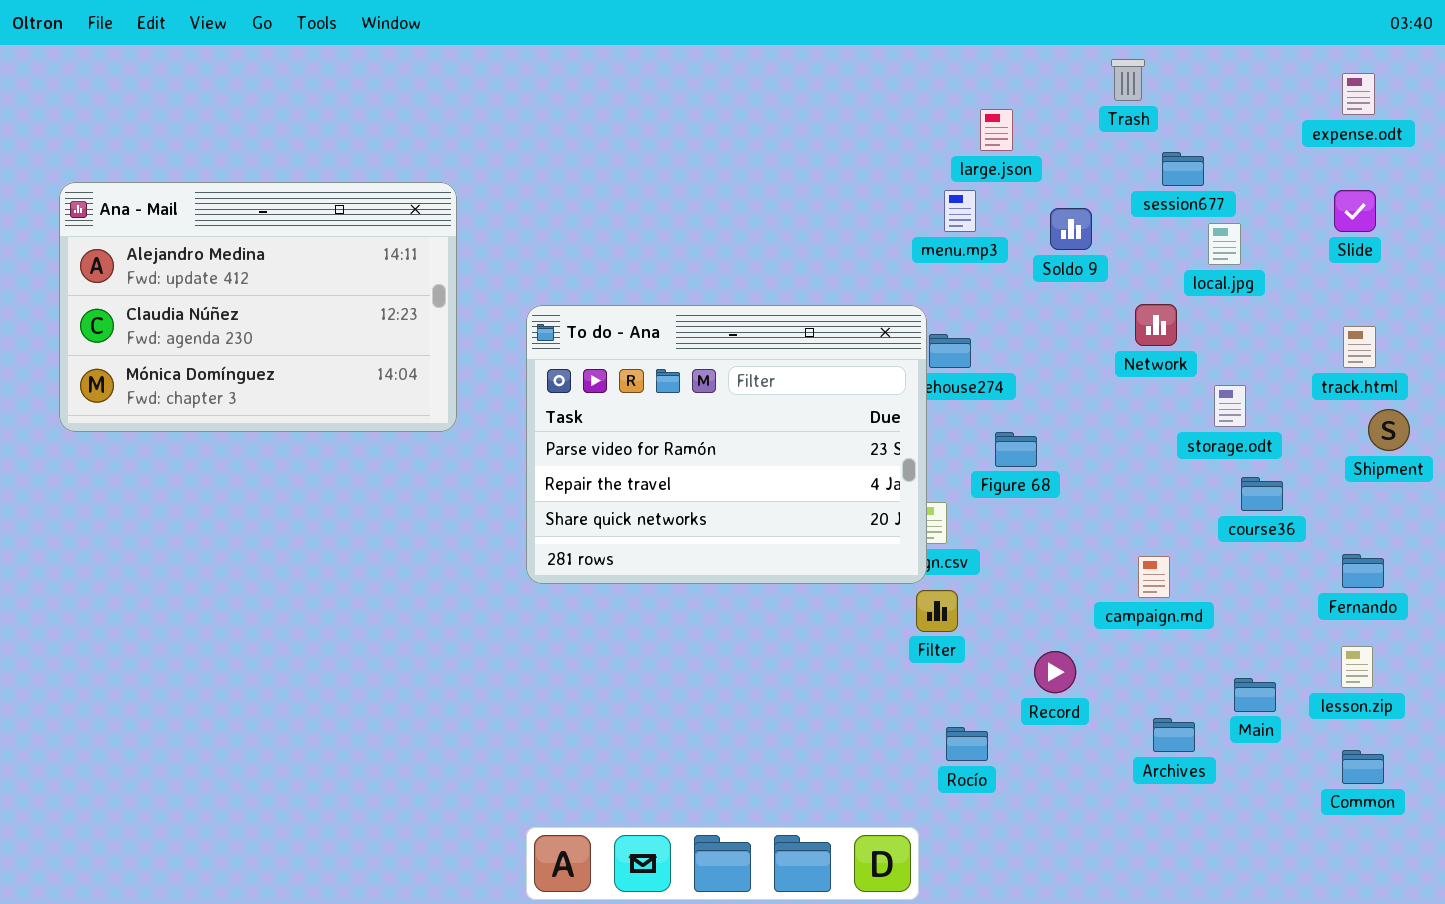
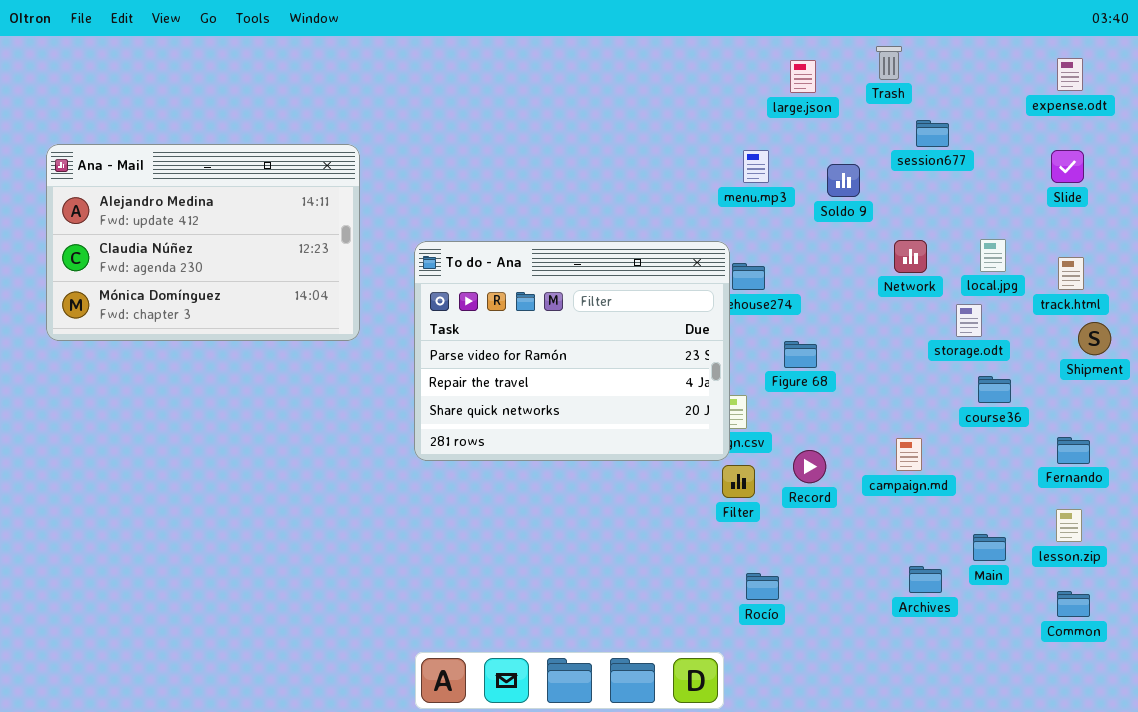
large.json: [980,109,1013,151] -> [790,60,816,93], moved
local.jpg: [1208,223,1241,265] -> [980,239,1006,272], moved
Record: [1034,651,1076,693] -> [793,450,826,483], moved

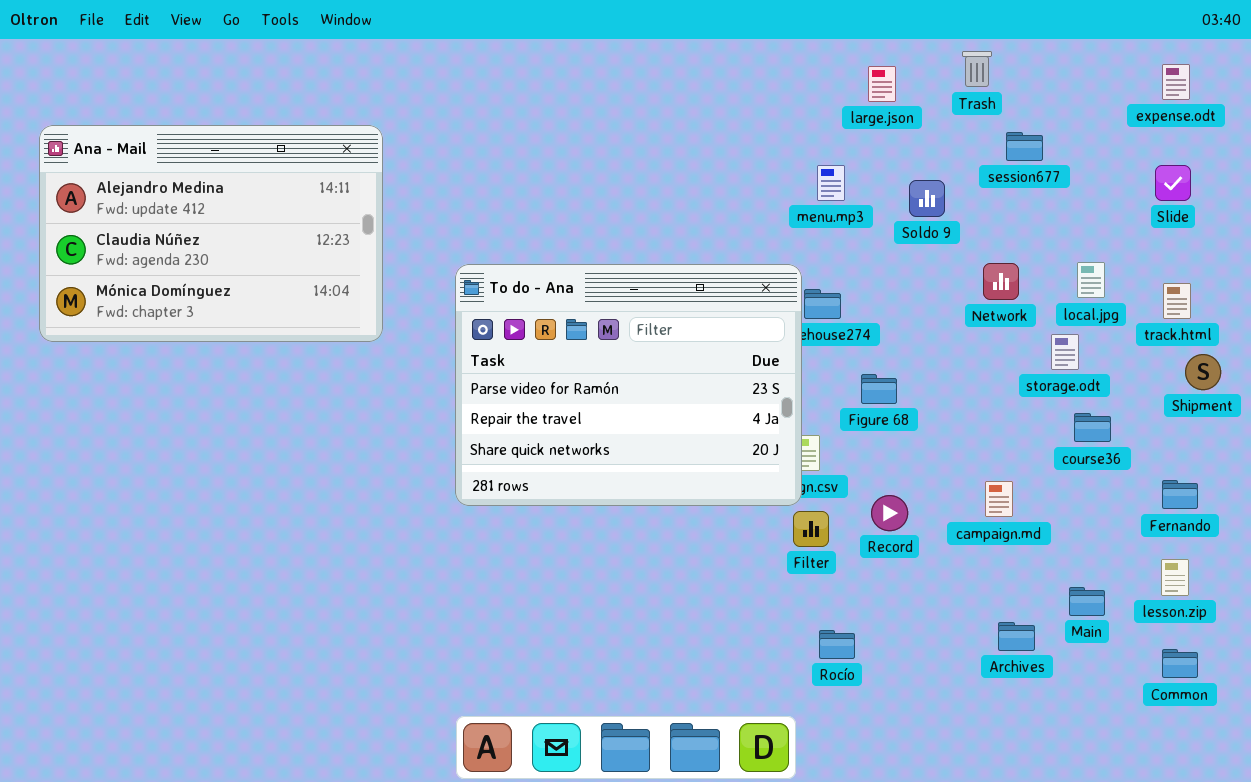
Ana - Mail: [46,144,360,341] -> [39,125,383,342], moved

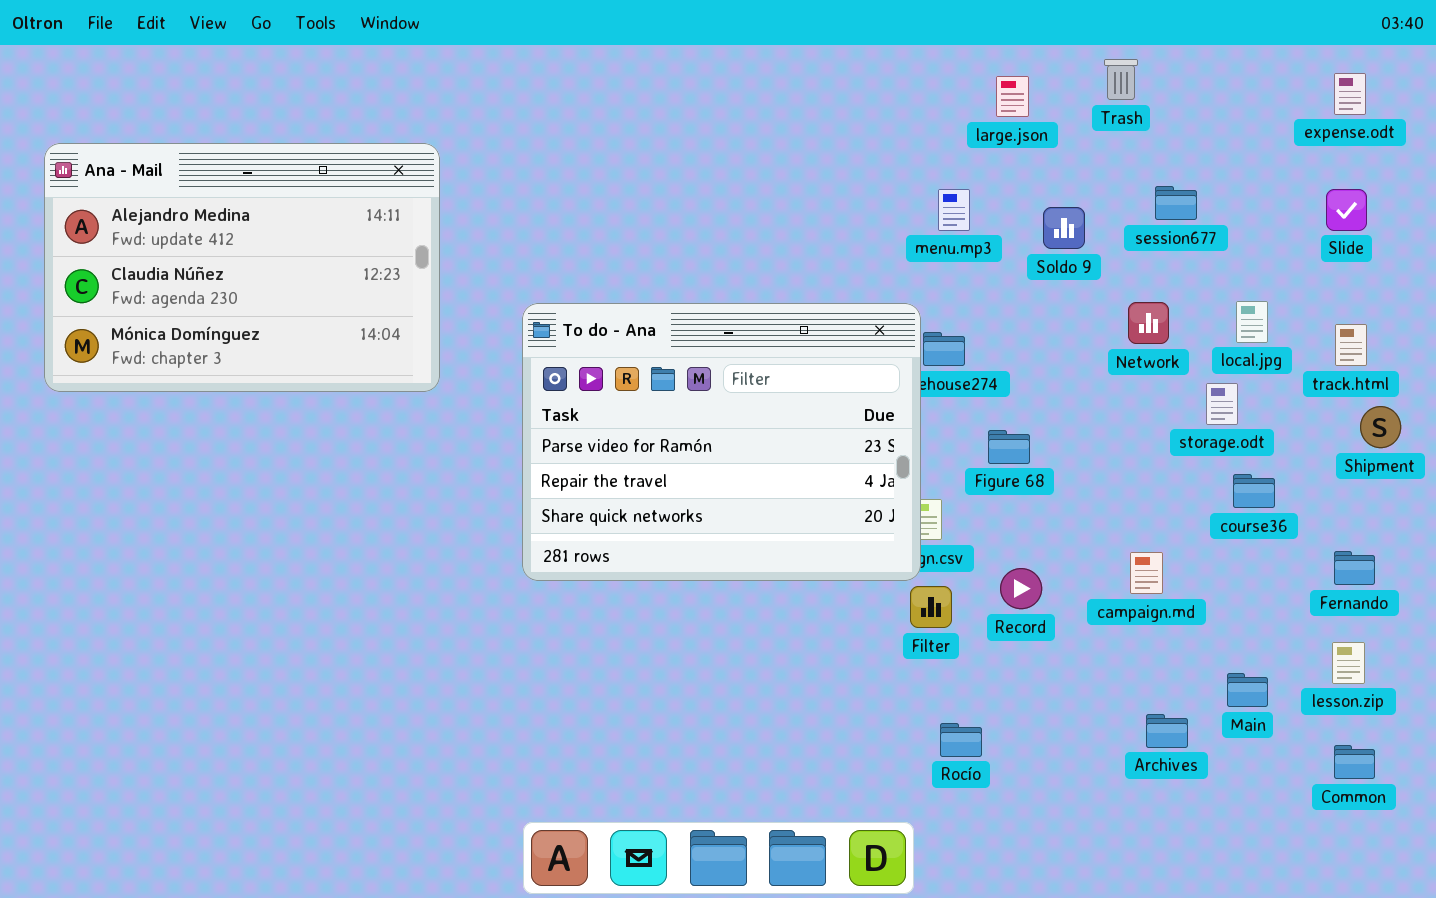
session677: [1006,132,1043,161] -> [1155,186,1197,220], moved

